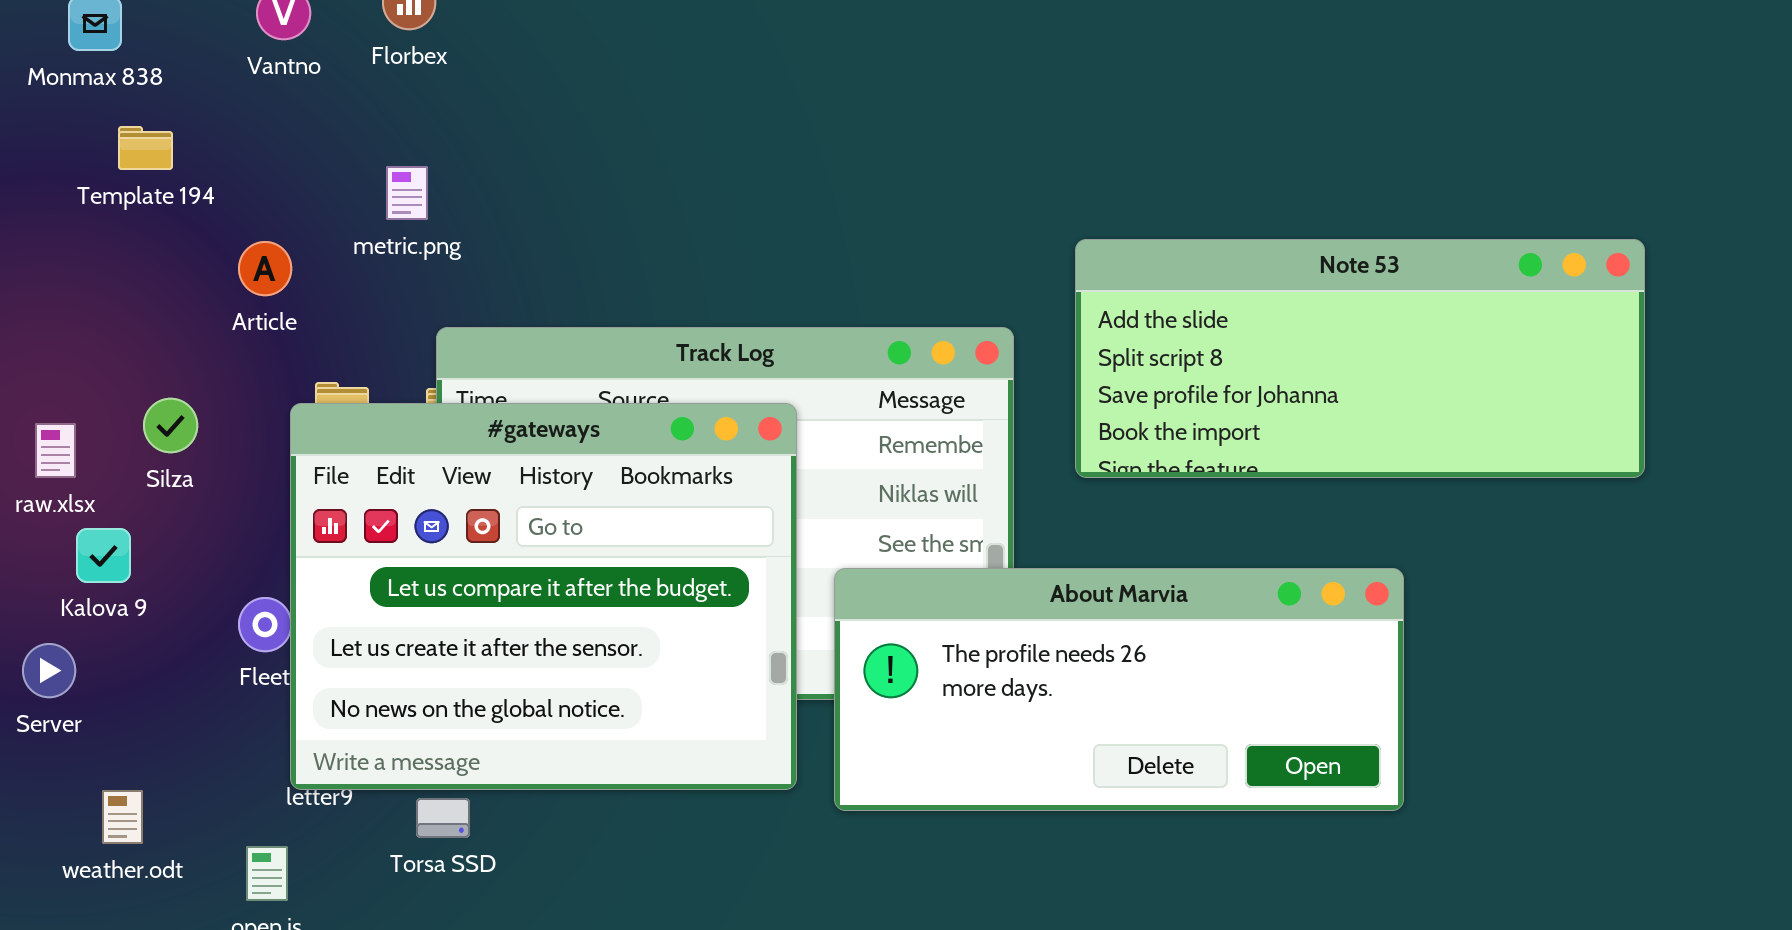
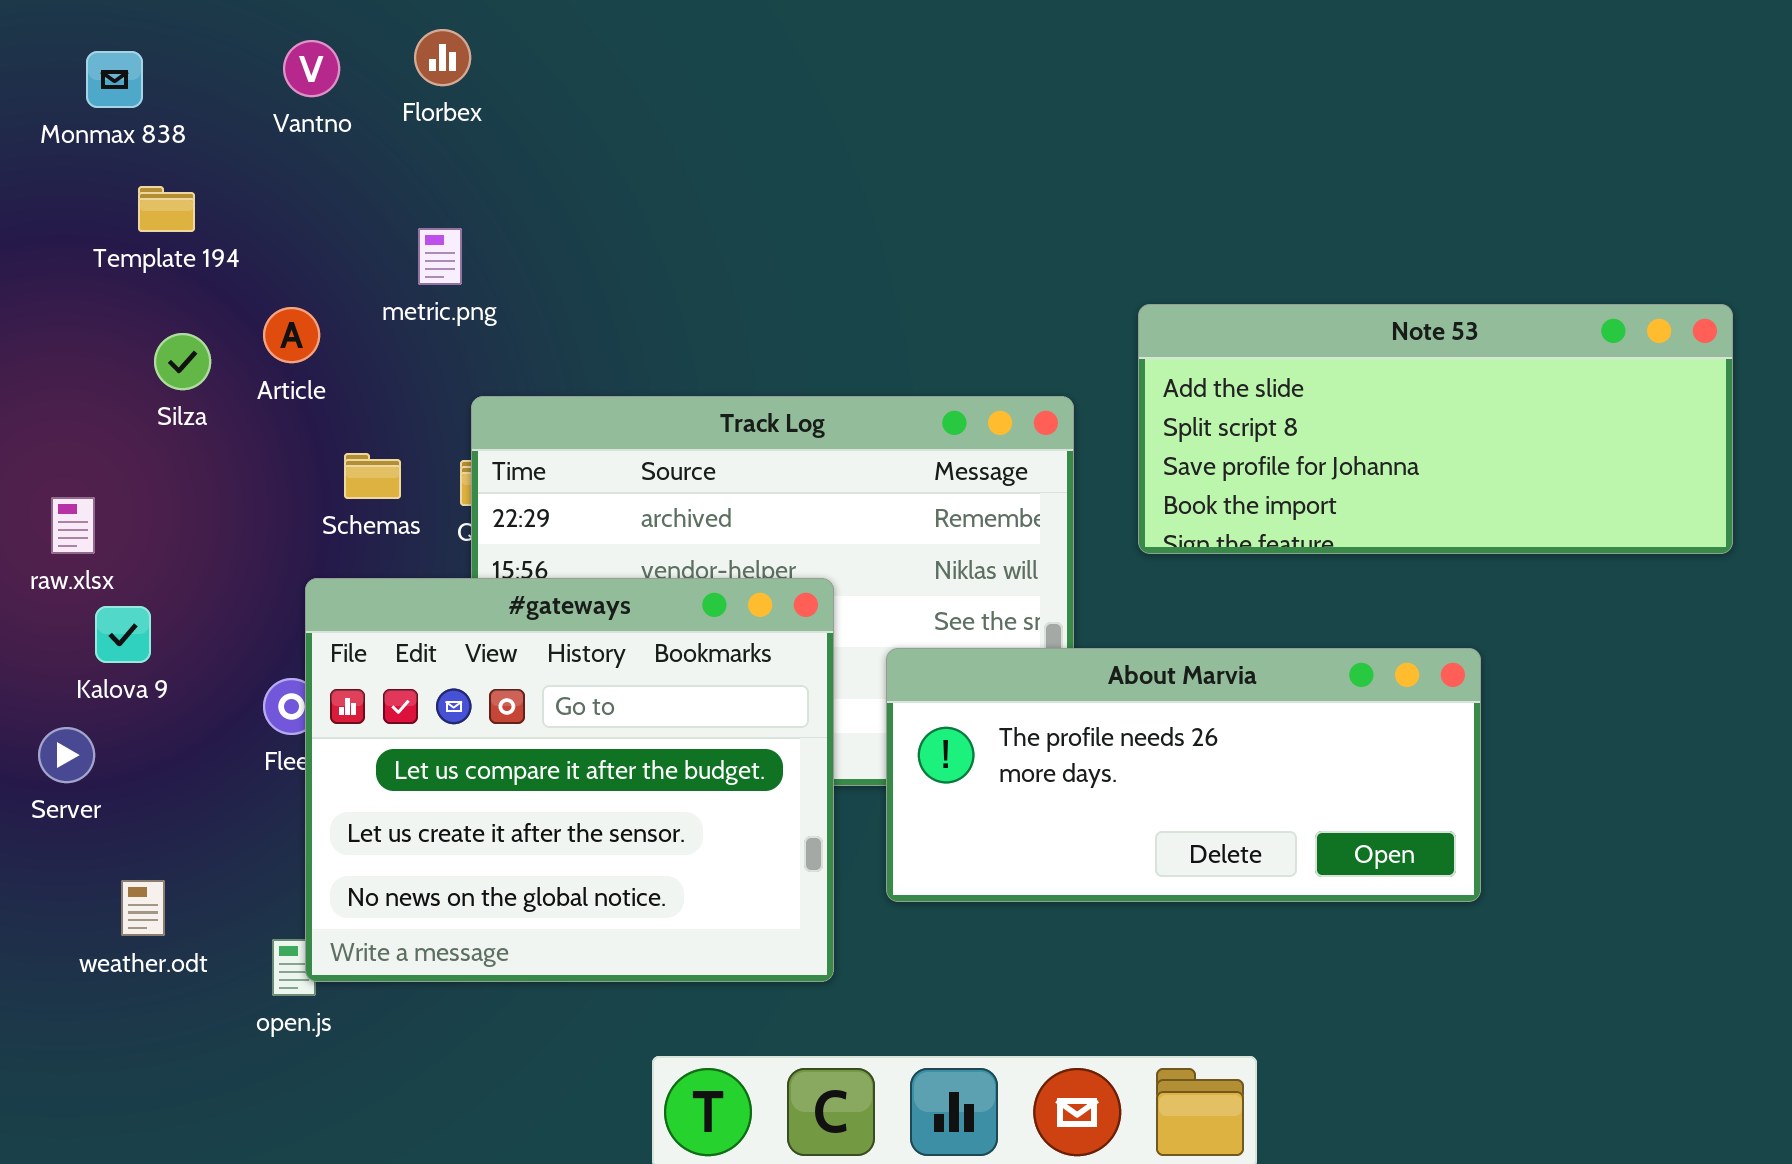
Silza: [143,398,198,453] -> [154,333,211,390], moved
#gateways: [290,403,797,790] -> [305,578,834,982], moved

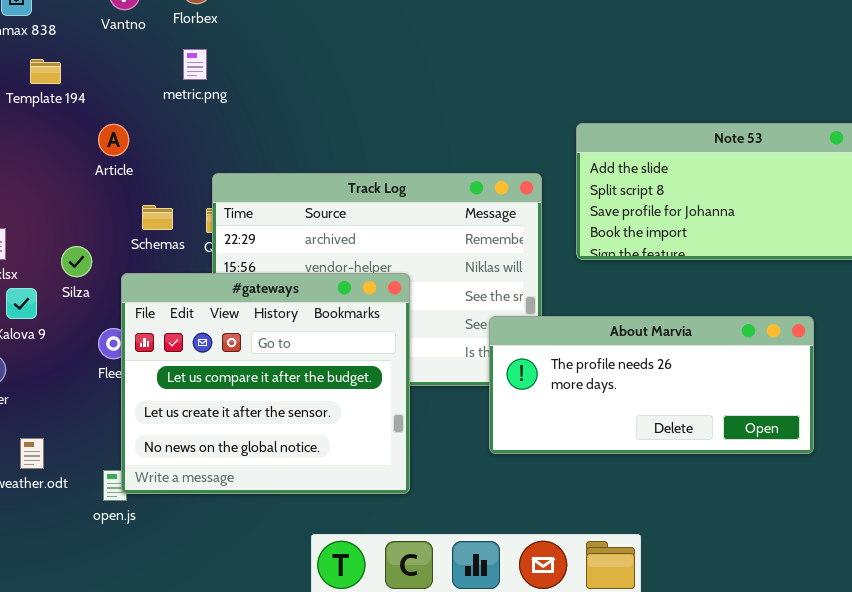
metric.png: [418,228,462,285] -> [183,49,207,80], moved
Silza: [154,333,211,390] -> [61,246,92,277], moved
About Marvia: [886,648,1481,902] -> [489,316,814,454], moved

